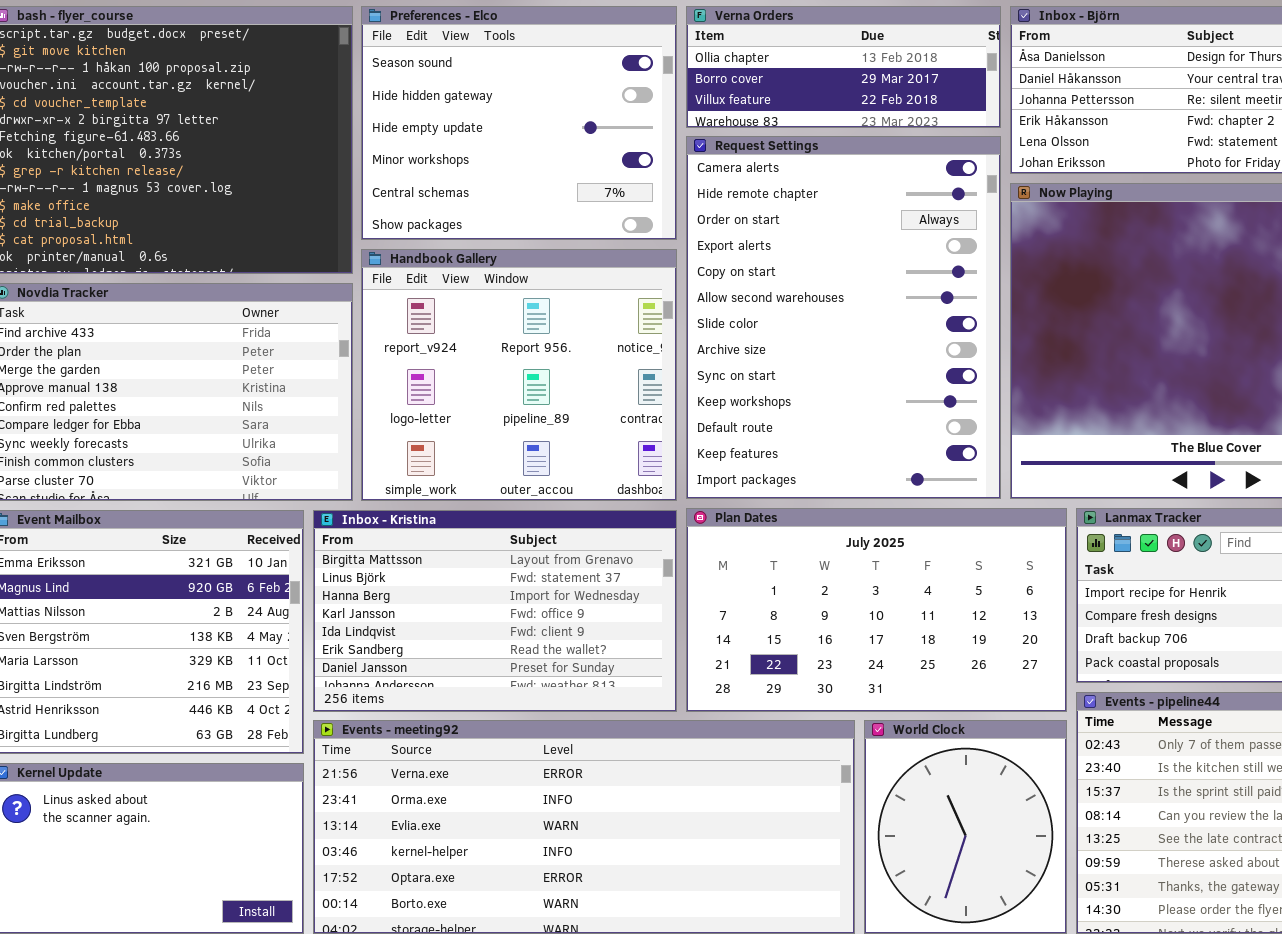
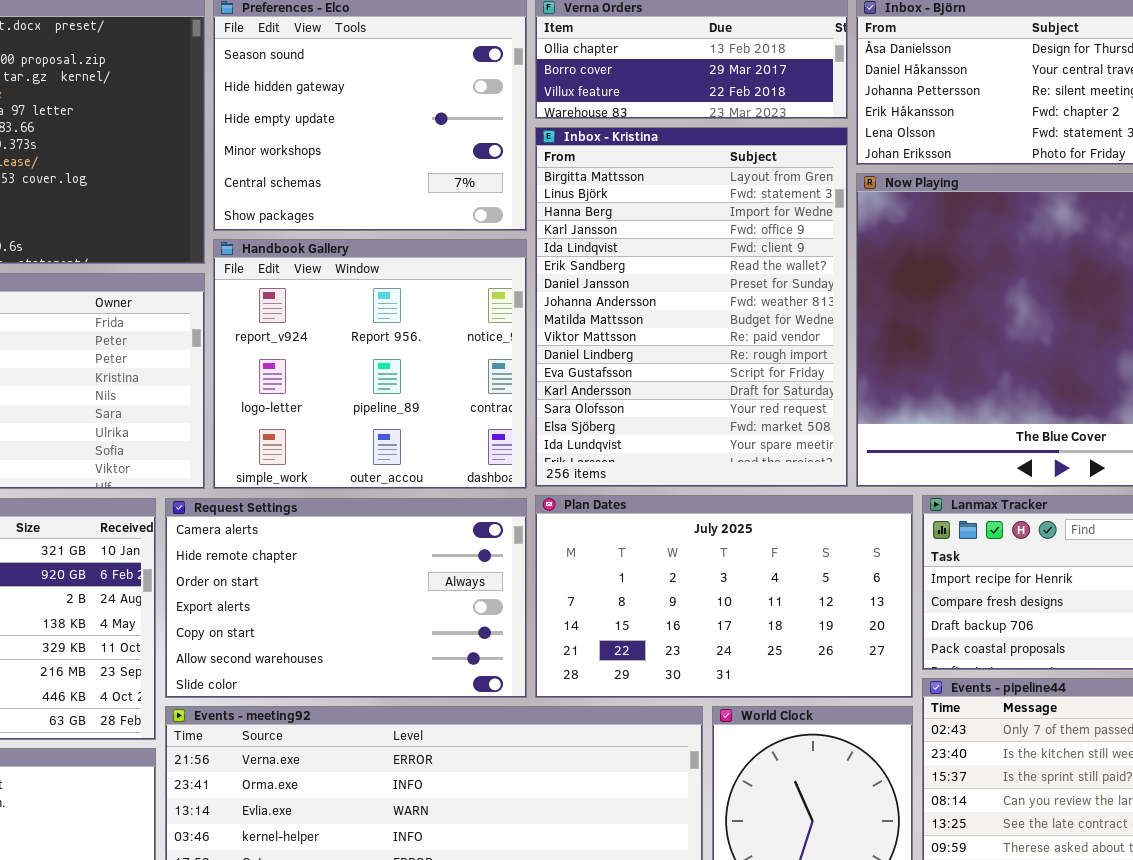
Request Settings: [686,136,1001,499] -> [165,498,527,698], moved, resized
Inbox - Kristina: [313,510,677,712] -> [535,127,848,487], moved, resized

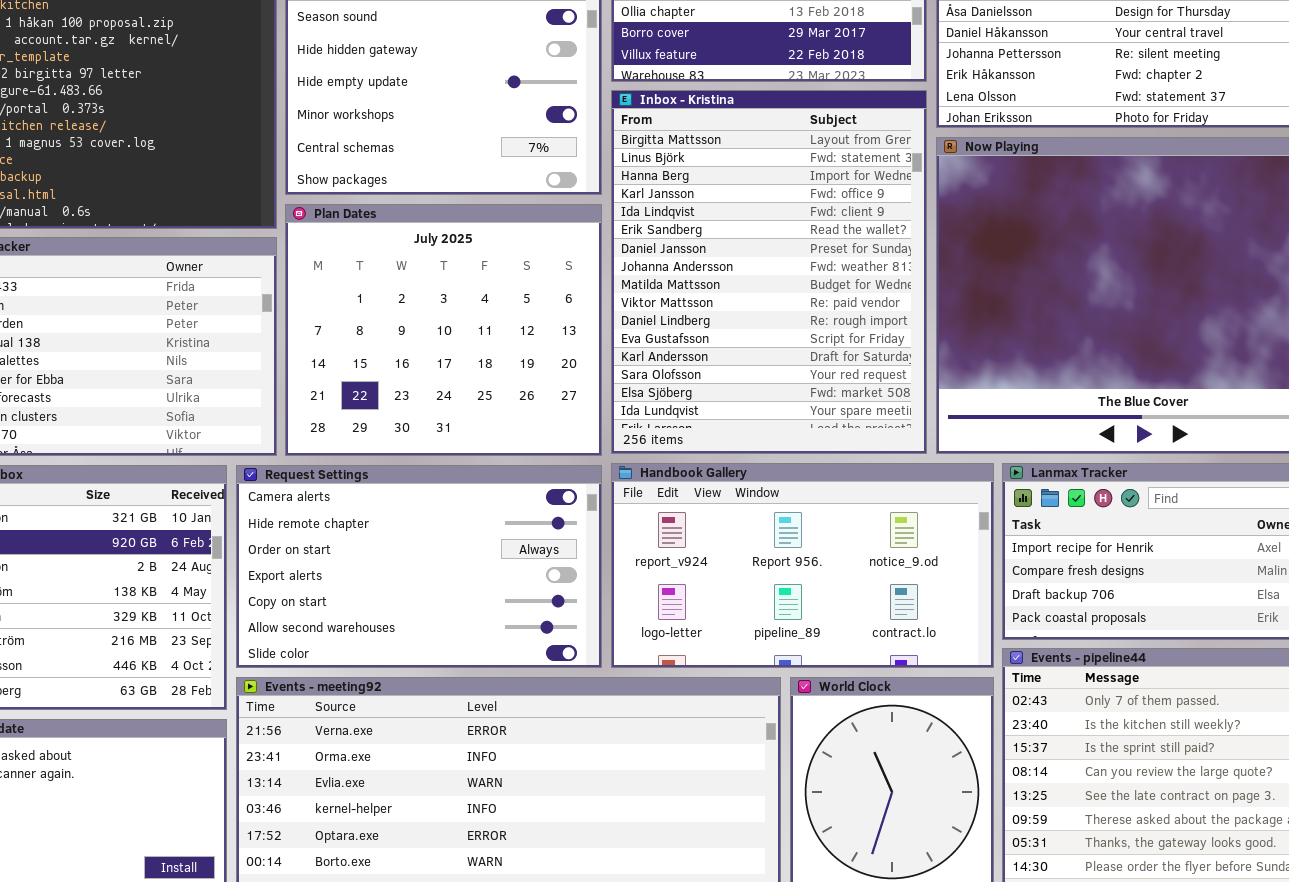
Handbook Gallery: [213,239,527,489] -> [611,463,994,668], moved, resized
Plan Dates: [535,495,913,698] -> [285,204,602,456], moved, resized

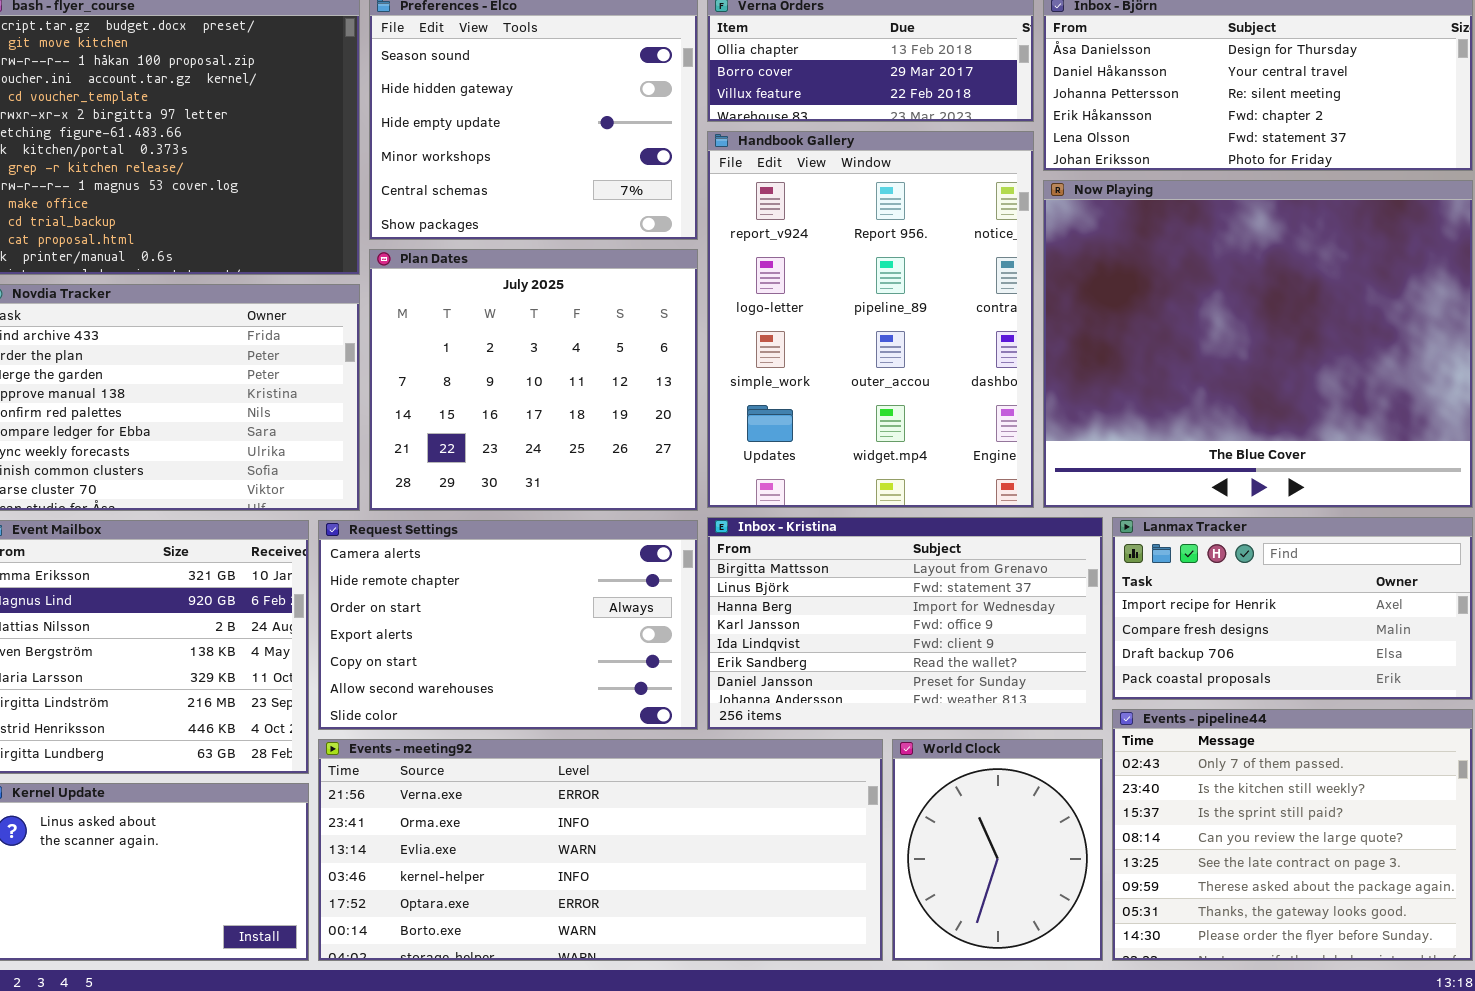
Inbox - Kristina: [611,90,927,454] -> [707,517,1103,730], moved, resized
Handbook Gallery: [611,463,994,668] -> [707,131,1034,508], moved, resized

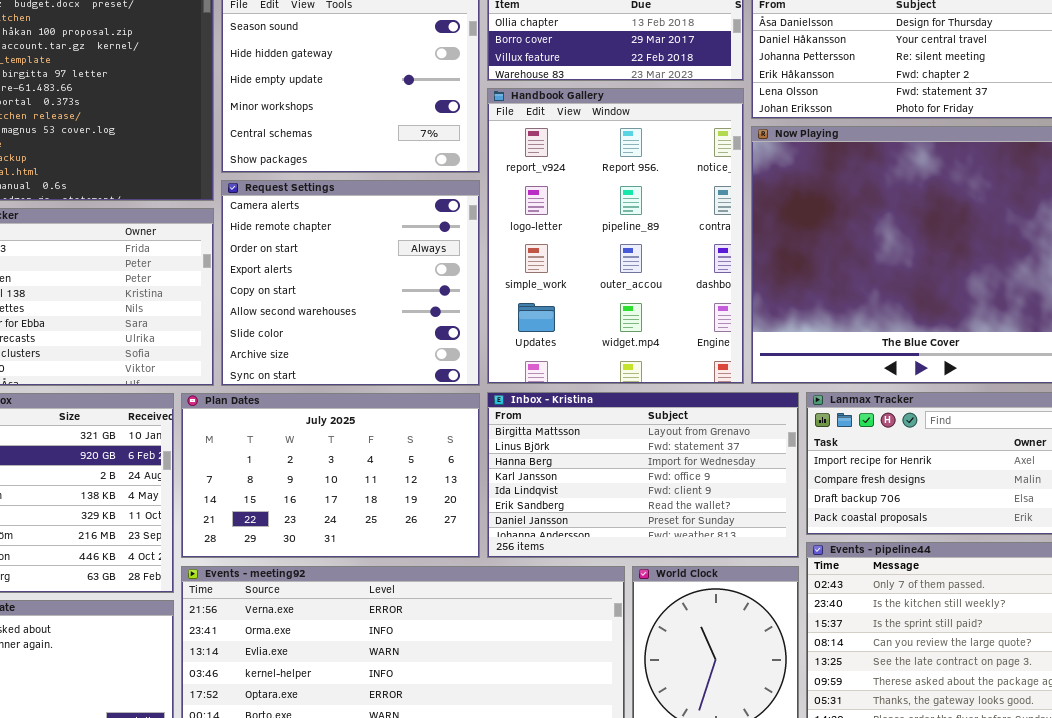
Plan Dates: [369,249,698,511] -> [181,393,480,558], moved, resized
Request Settings: [318,520,698,730] -> [221,180,480,386], moved, resized

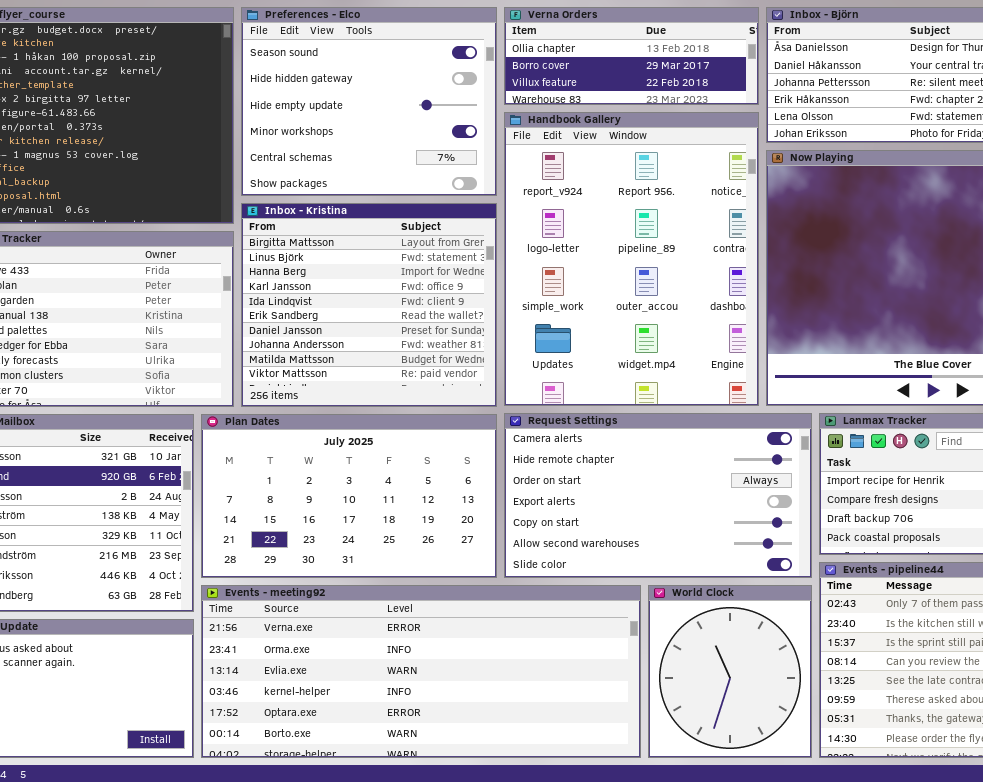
Request Settings: [221,180,480,386] -> [504,413,812,578], moved, resized
Inbox - Kristina: [487,392,799,558] -> [241,203,497,407], moved, resized

